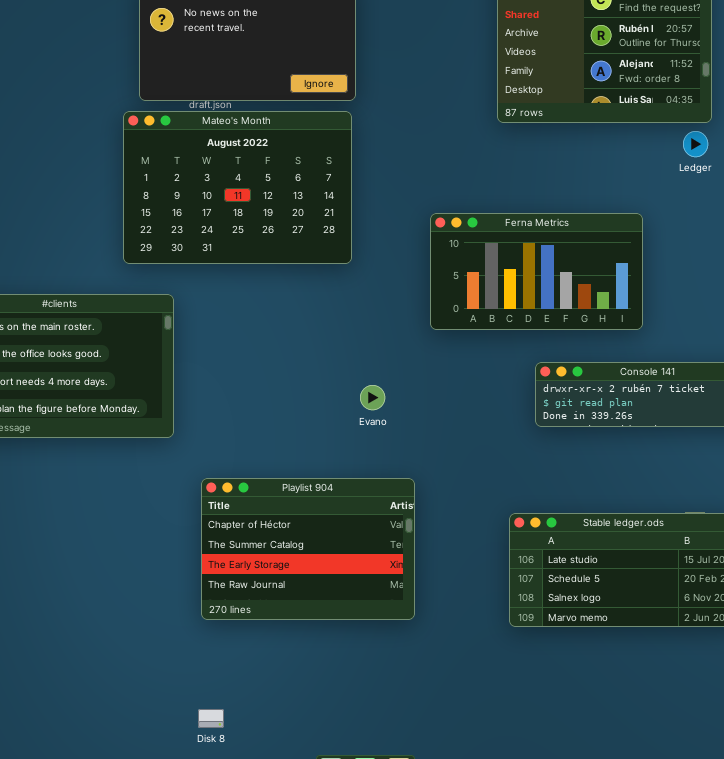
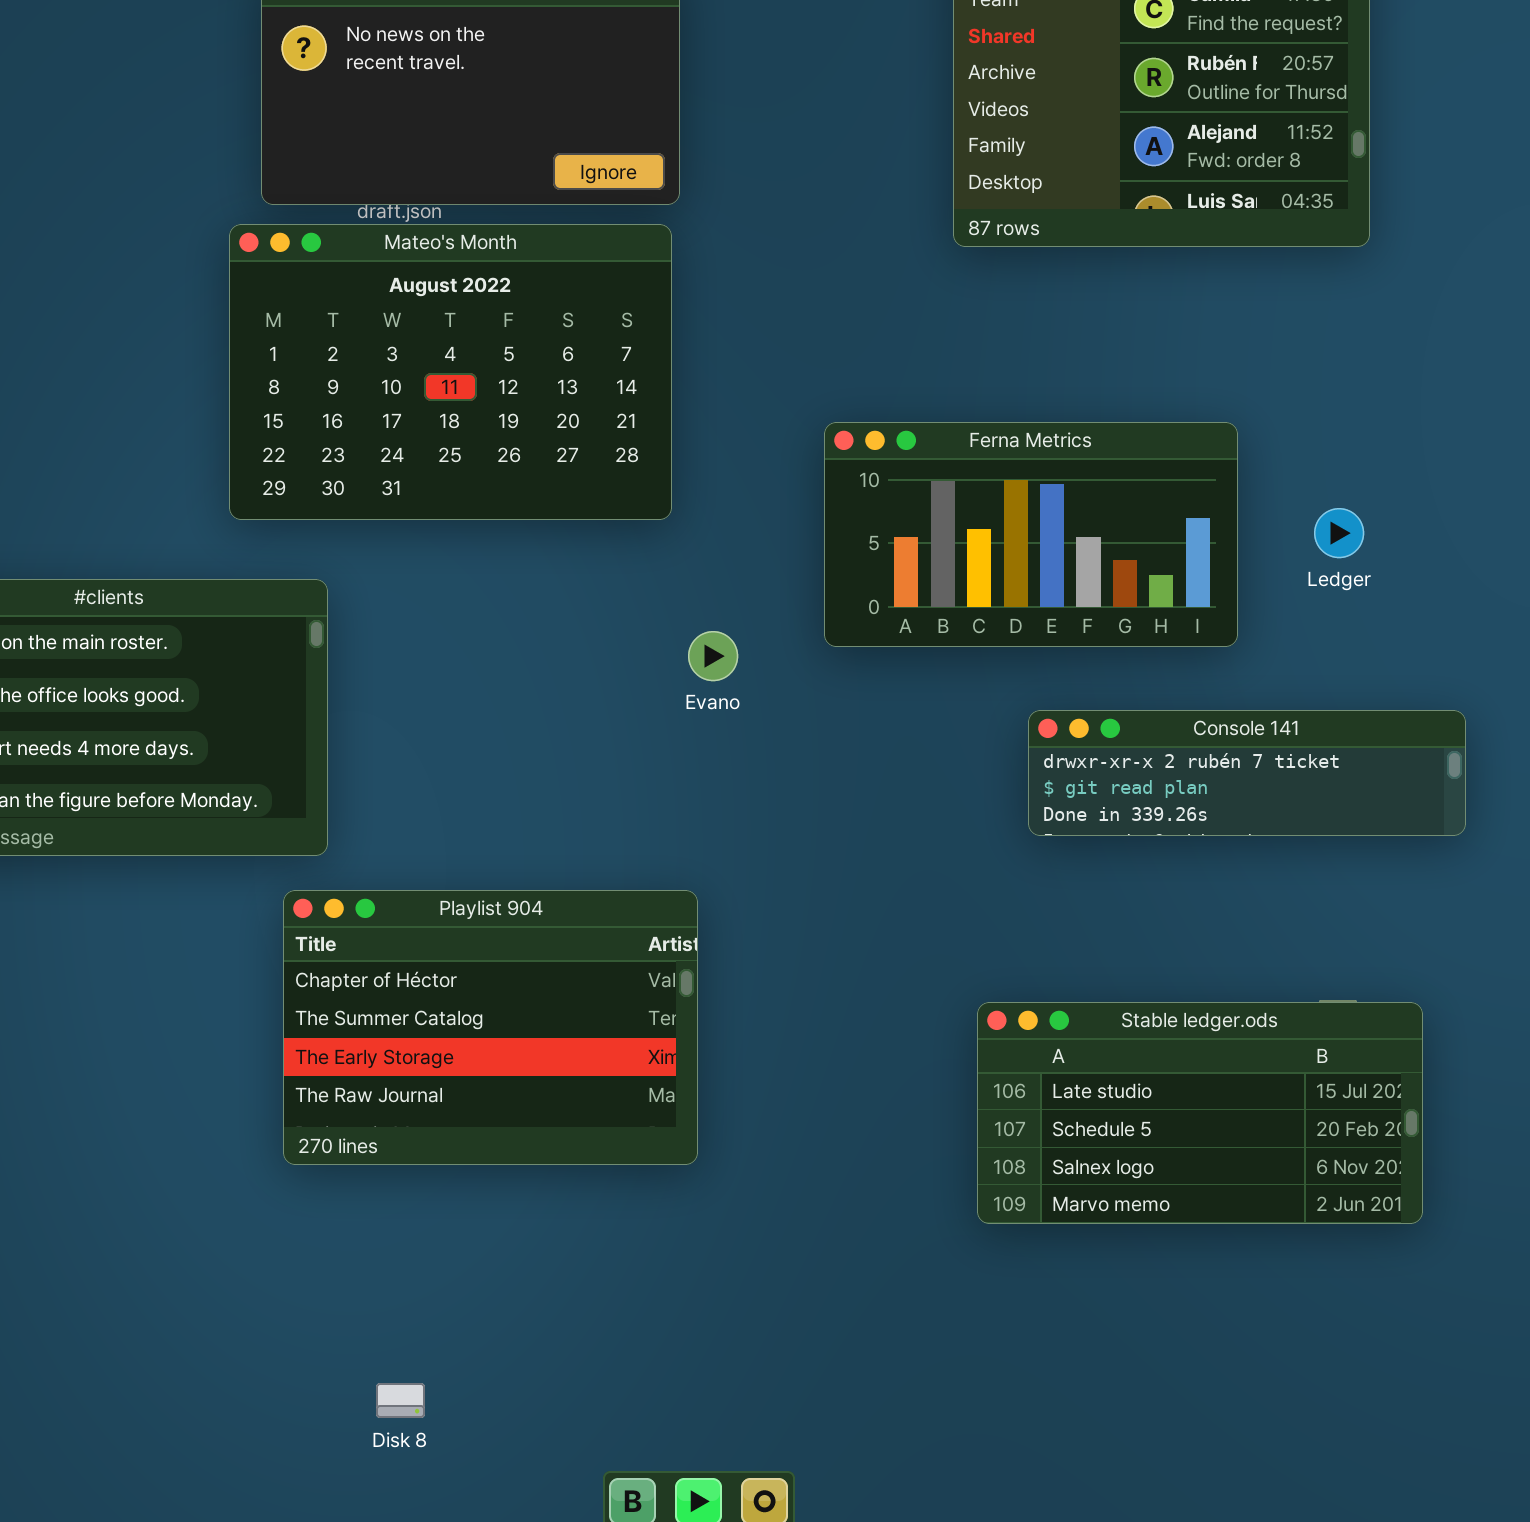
Ledger: [683,131,708,157] -> [1314,508,1364,558], moved
Evano: [360,385,385,410] -> [688,631,738,681], moved
Playlist 904: [201,478,415,620] -> [283,890,698,1165], moved

